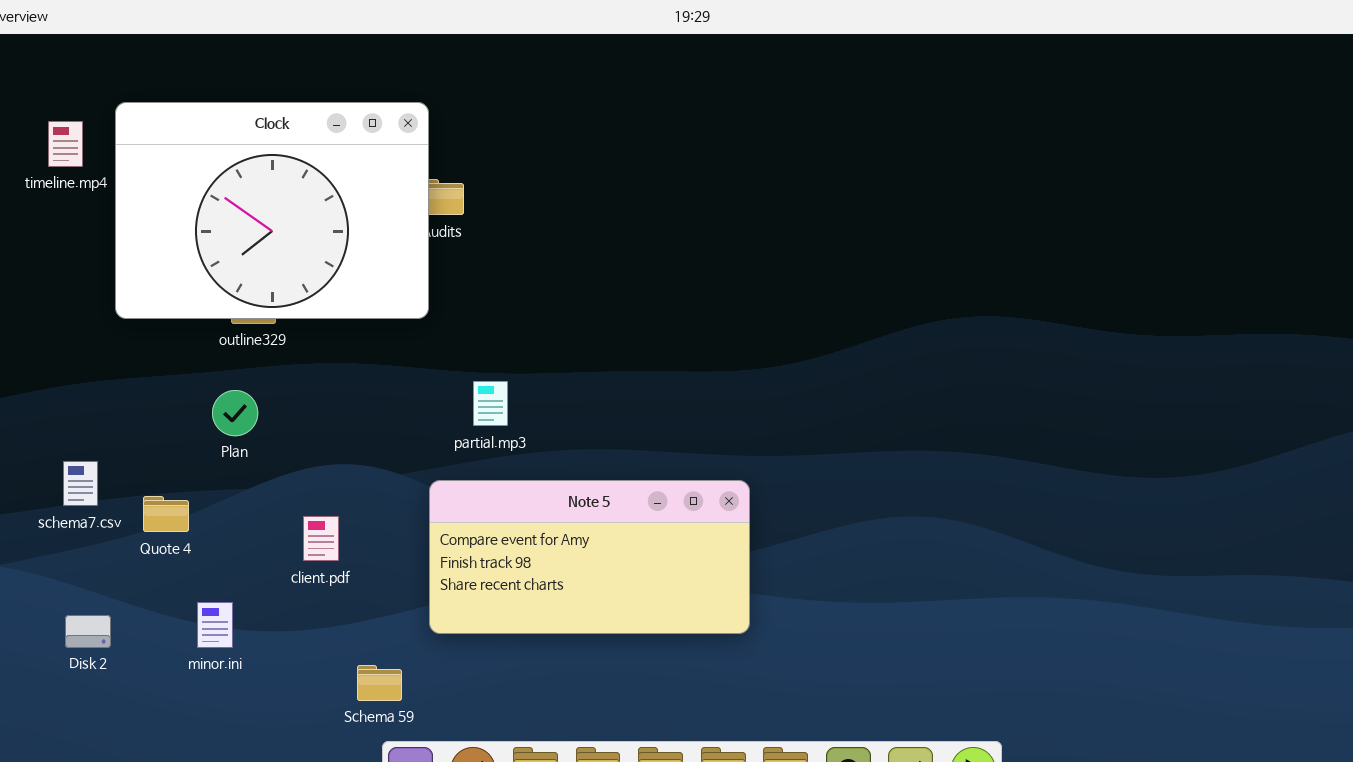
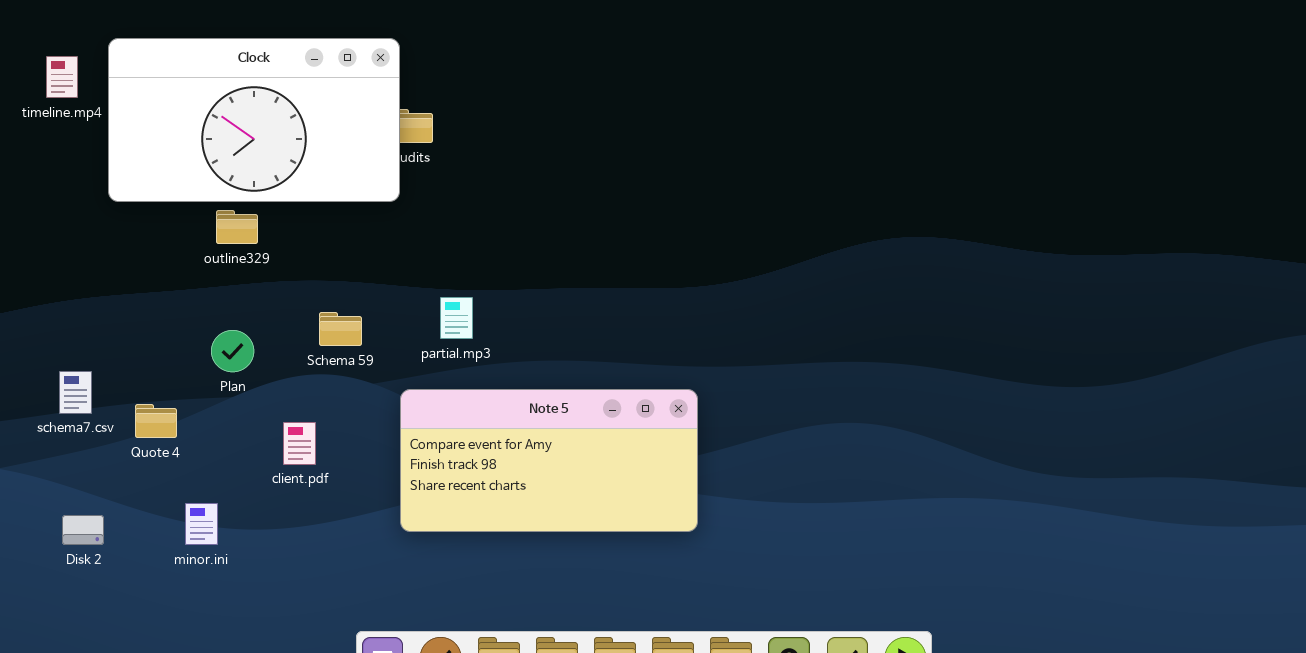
Clock: [115,102,429,319] -> [108,38,400,202], resized
Plan: [212,390,258,436] -> [211,330,254,372], moved
Schema 59: [357,665,402,701] -> [319,312,362,346], moved

